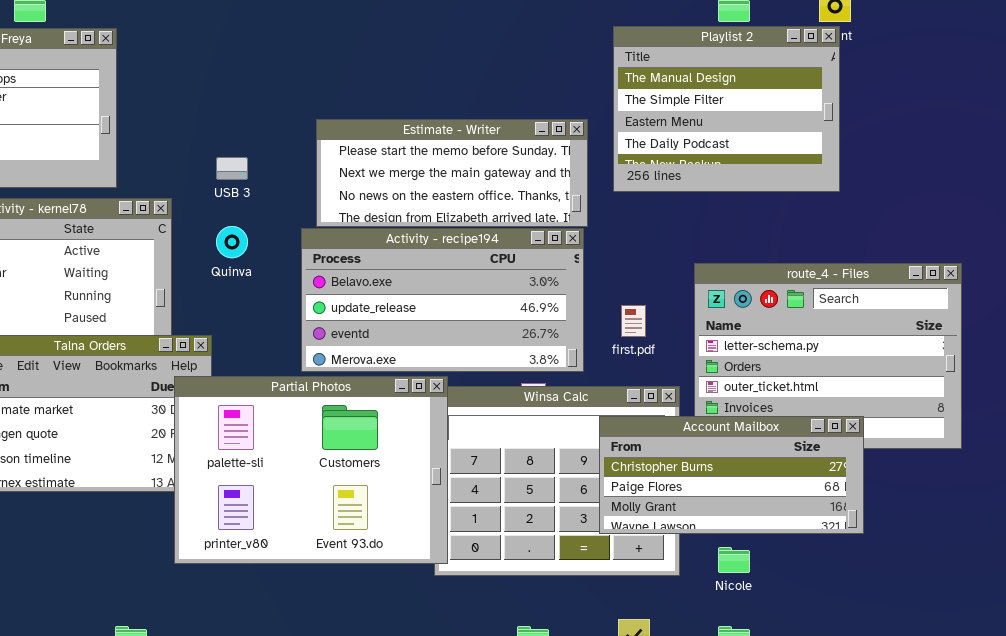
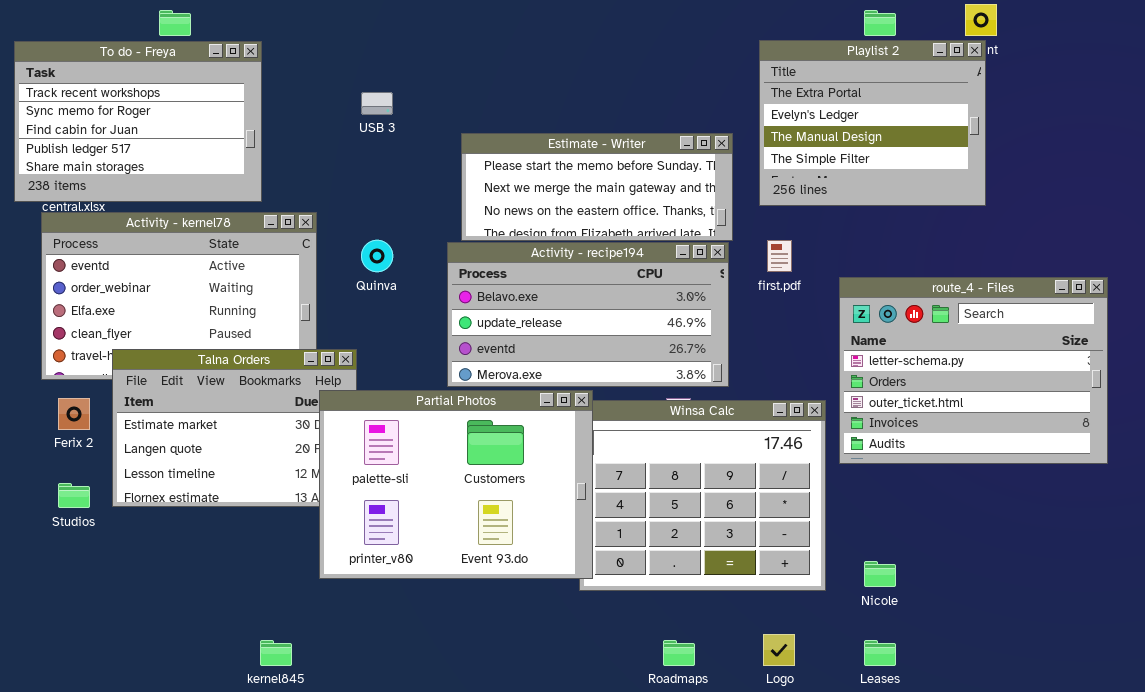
Playlist 2: [613,26,840,192] -> [759,40,986,206], scrolled up 2 rows
USB 3: [216,157,248,180] -> [361,92,393,115], moved
first.pdf: [621,305,646,337] -> [767,240,792,272], moved
Account Mailbox: [599,416,864,534] -> none, closed

